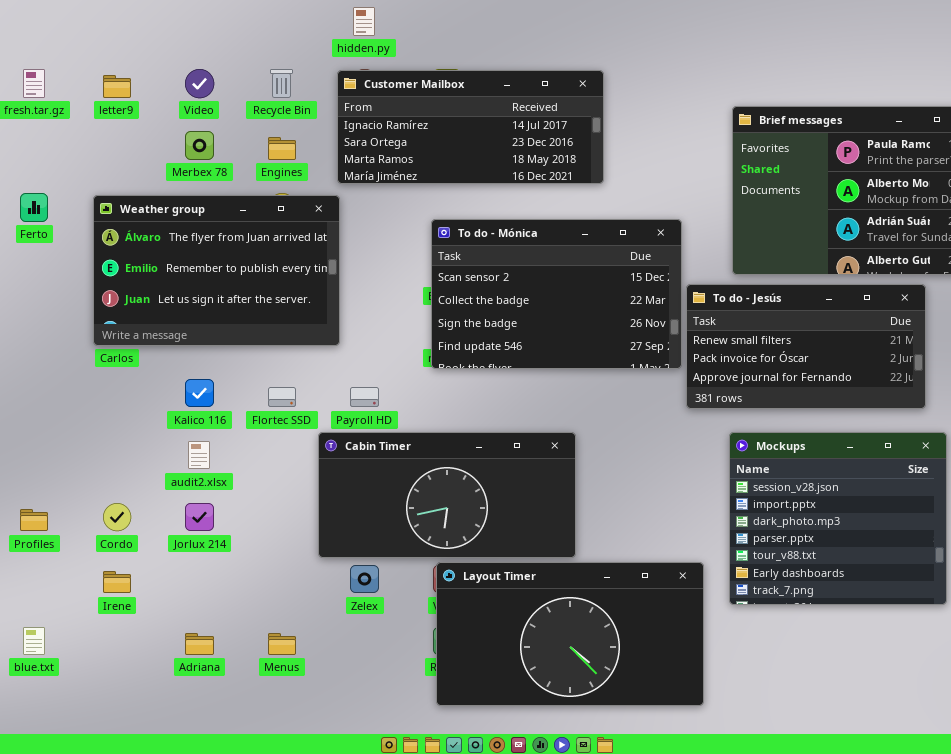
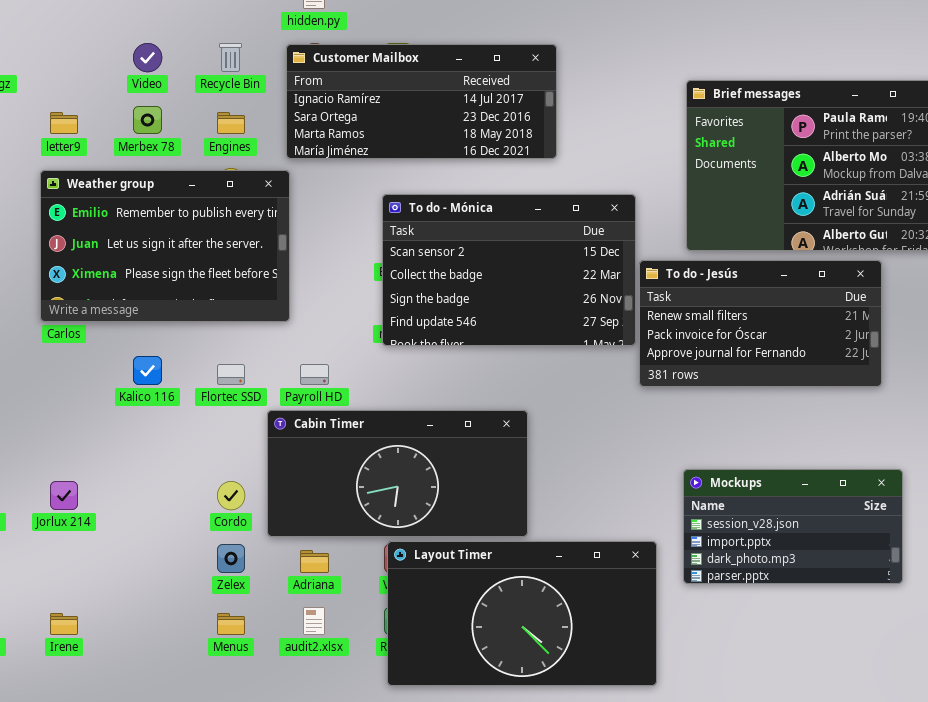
letter9: [103,75,131,98] -> [50,112,78,134], moved
Weather group: [93,195,340,346] -> [40,170,290,322], scrolled down 1 row
Mockups: [729,432,947,605] -> [683,469,903,584], resized
audit2.xlsx: [188,441,210,469] -> [303,607,325,635], moved
Cordo: [103,503,131,531] -> [217,481,245,510], moved
Jorlux 214: [185,503,214,531] -> [50,481,78,510], moved
Zelex: [350,565,379,593] -> [217,544,245,573], moved
Irene: [103,571,131,593] -> [50,613,78,635], moved
Adriana: [185,633,214,655] -> [300,550,329,573], moved

